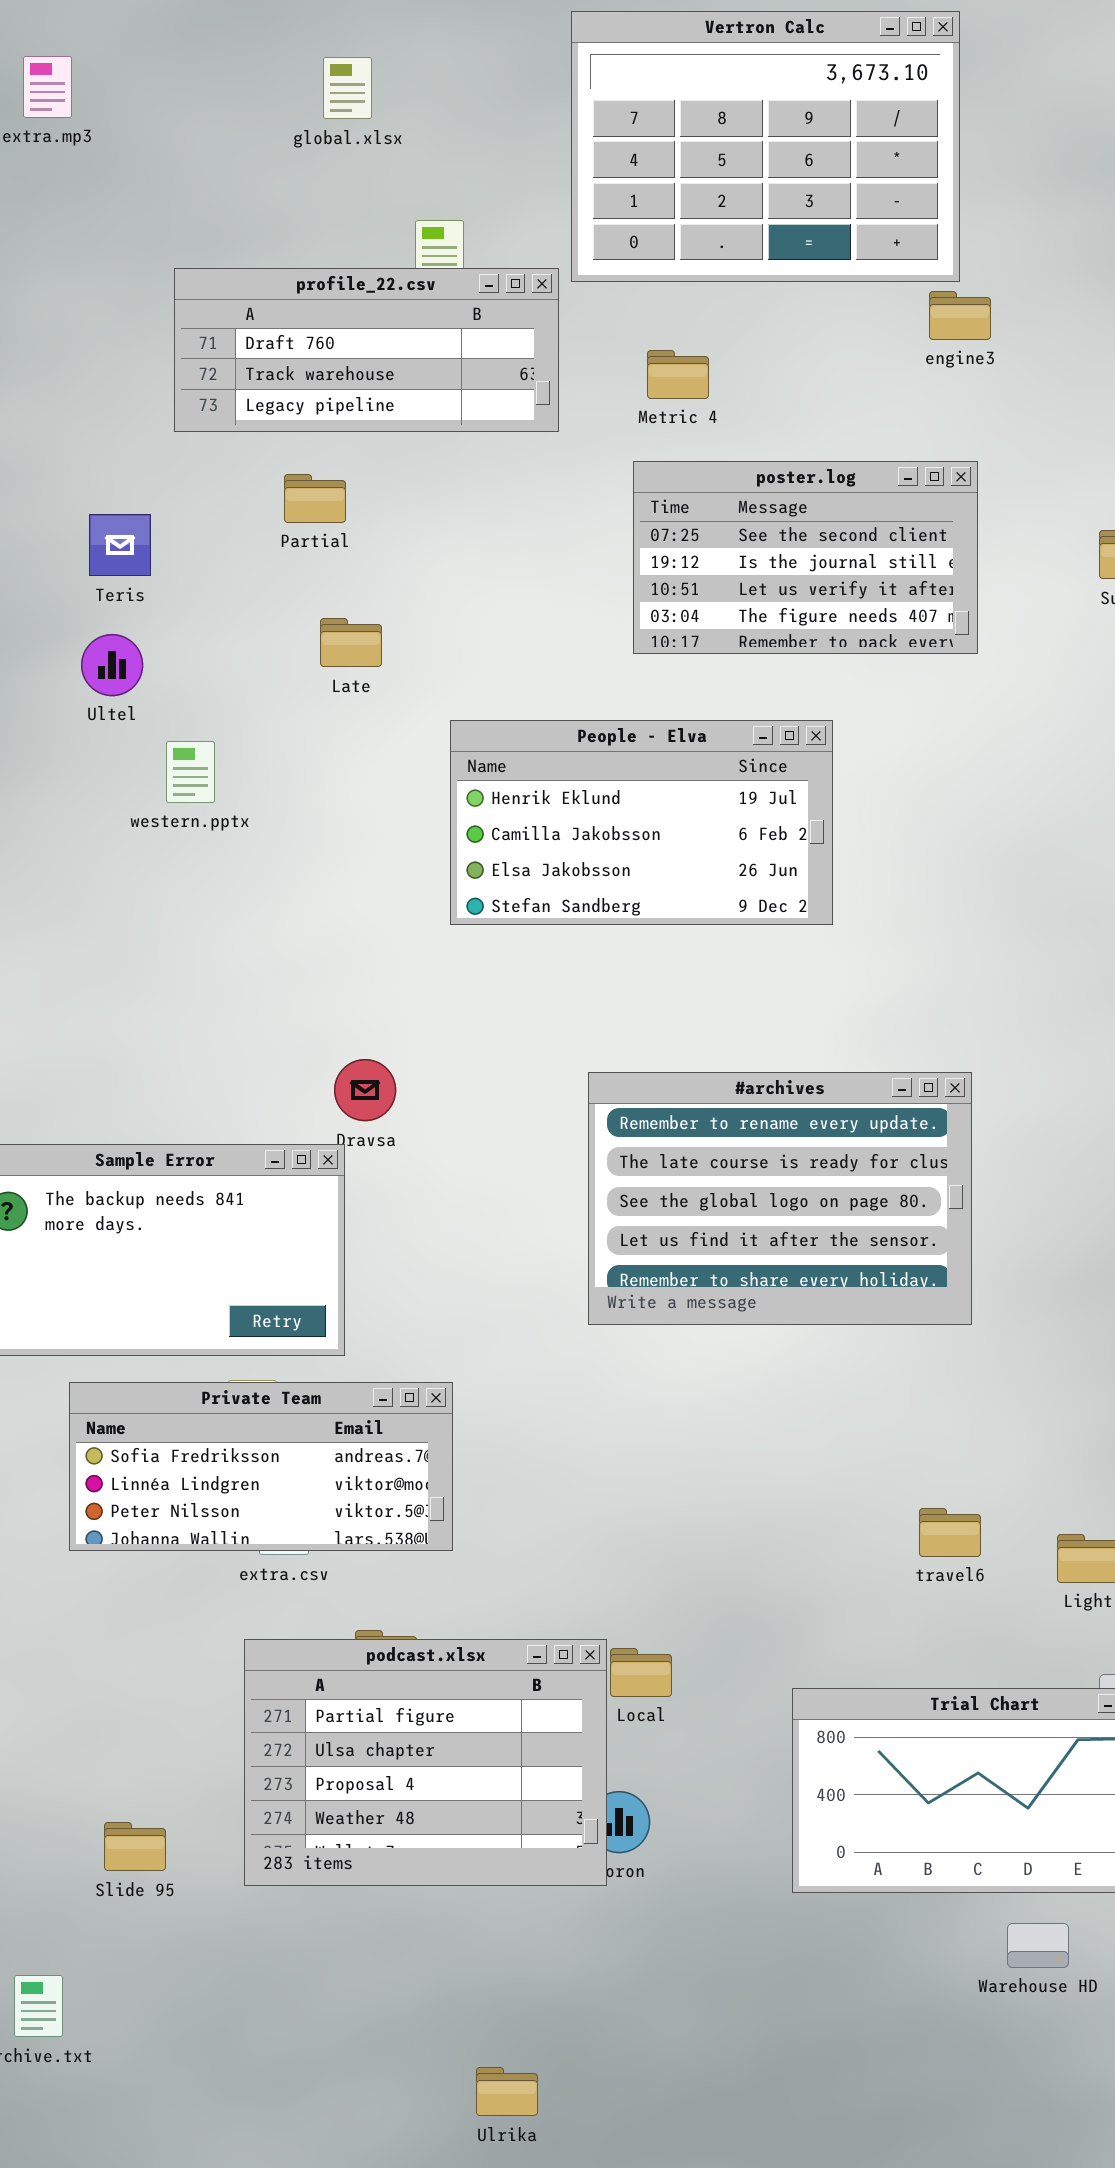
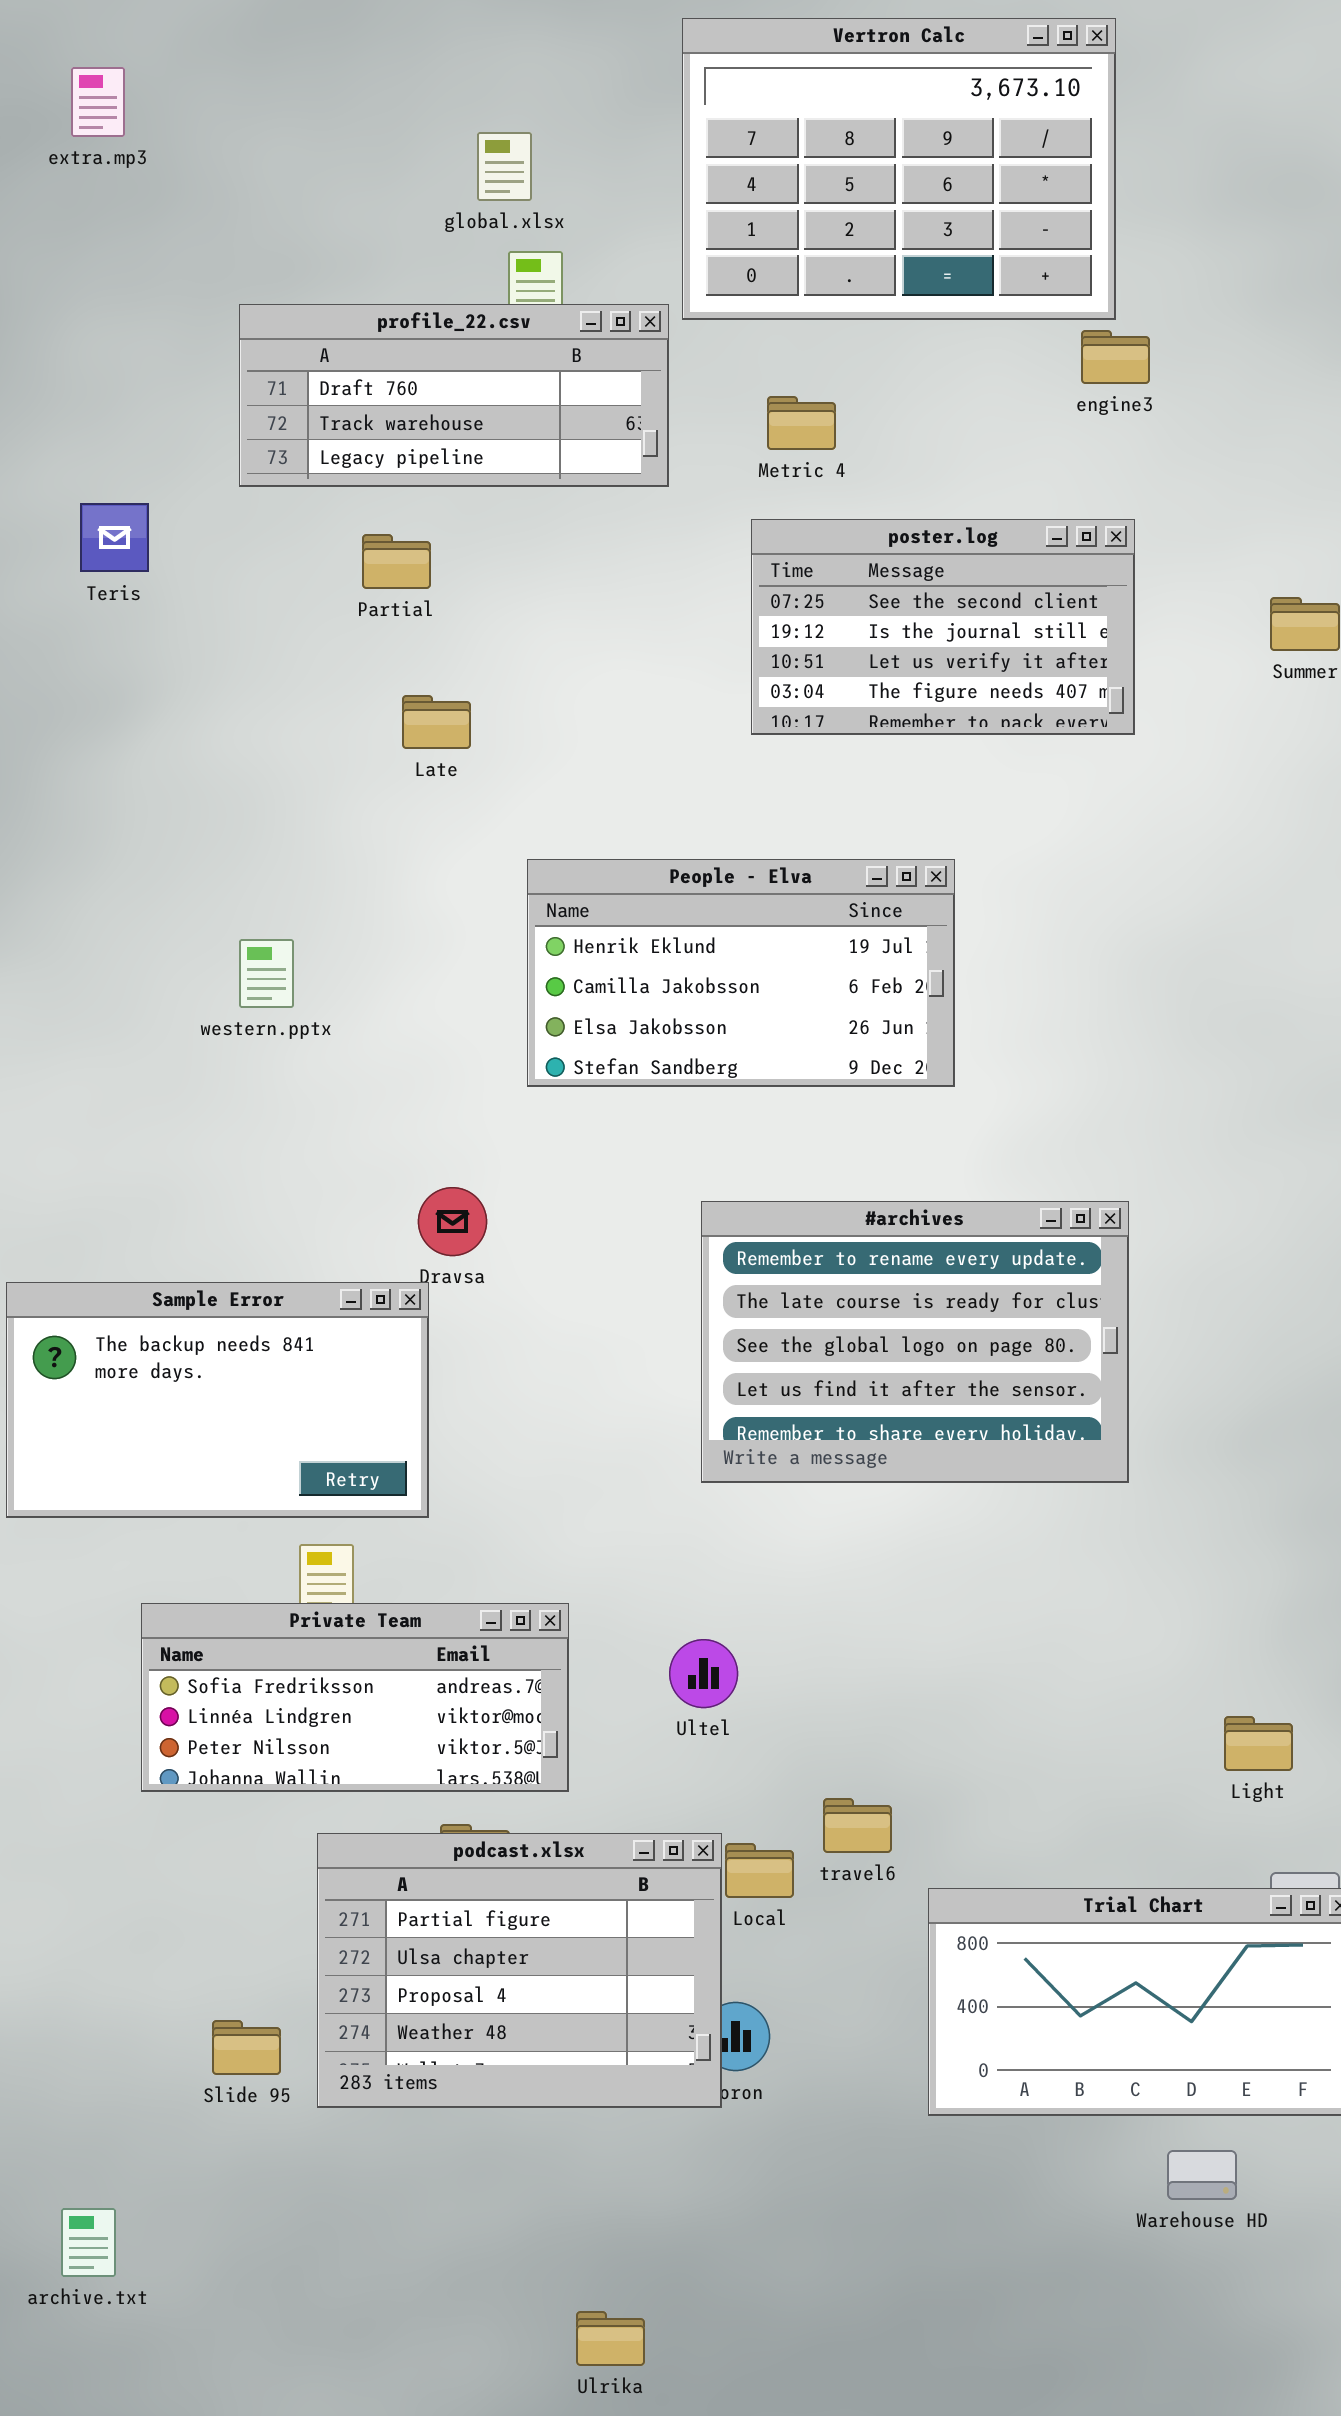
global.xlsx: [323,57,372,119] -> [477,132,532,201], moved
Teris: [89,514,151,576] -> [80,503,149,572], moved
Ultel: [81,634,143,696] -> [669,1639,738,1708], moved
People - Elva: [450,720,833,925] -> [527,859,955,1087], moved
western.pptx: [166,741,215,803] -> [239,939,294,1008], moved
Private Team: [69,1382,453,1551] -> [141,1603,569,1792], moved
travel6: [919,1508,981,1557] -> [823,1798,892,1853], moved
Slide 95: [104,1822,166,1871] -> [212,2020,281,2075], moved

